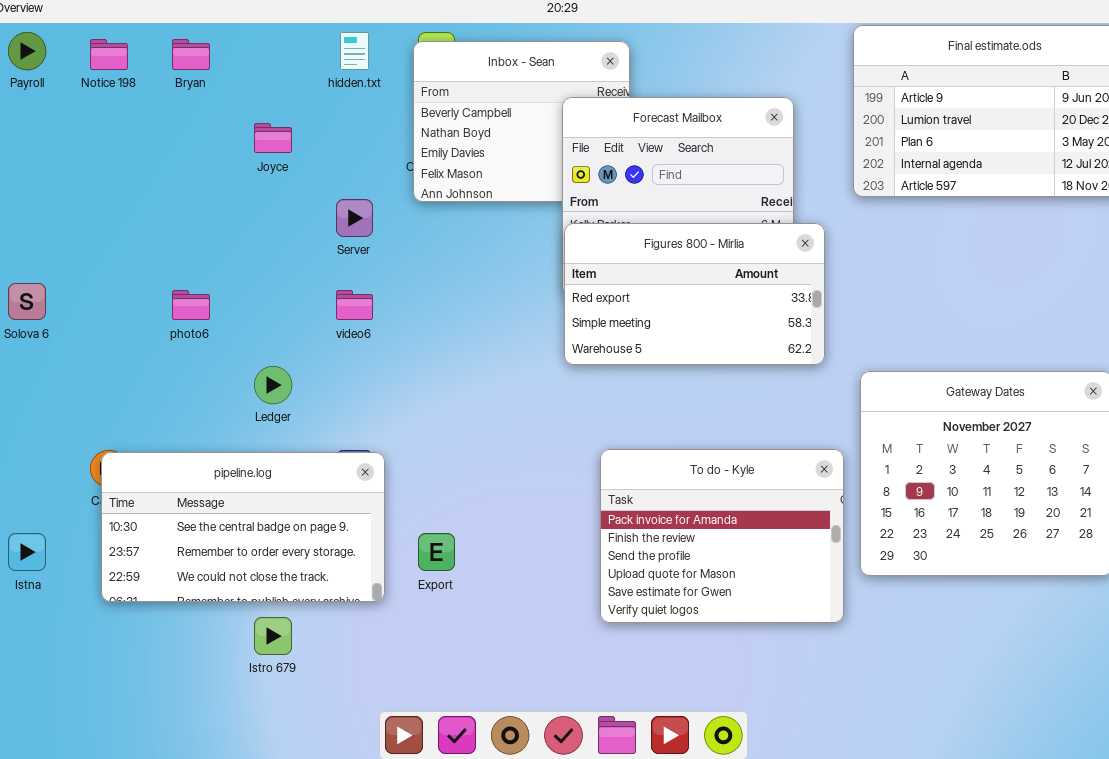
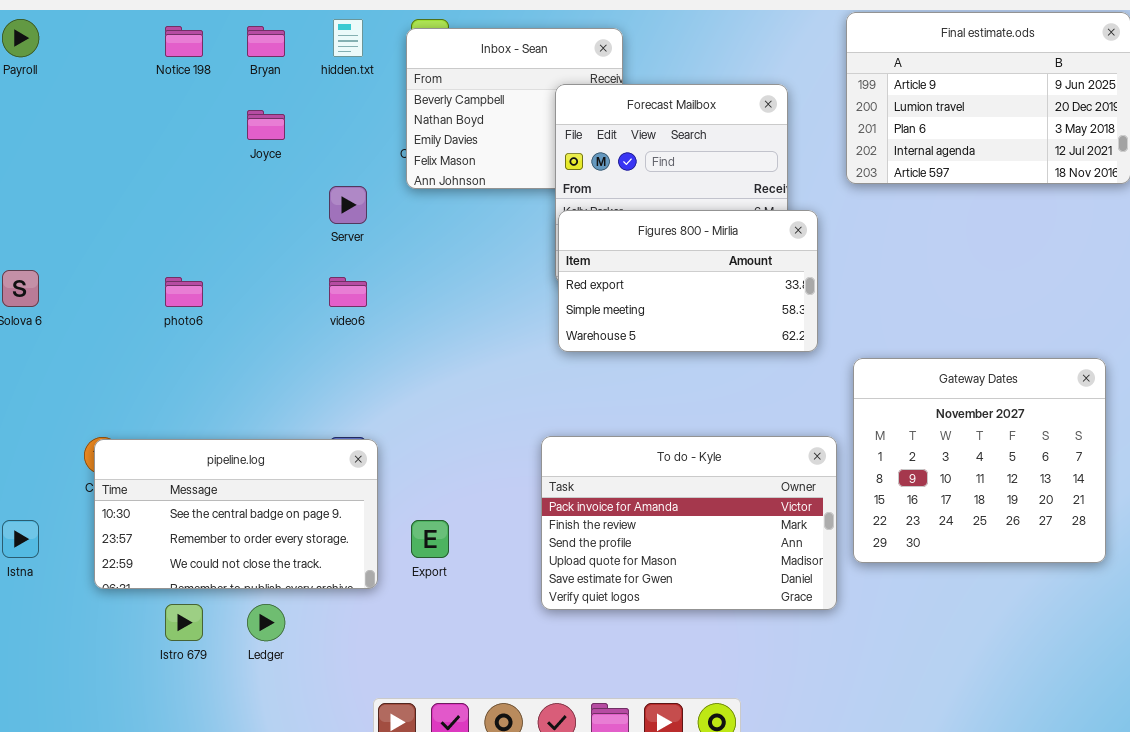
Notice 198: [90,39,128,70] -> [165,26,203,57], moved
Bryan: [172,39,210,70] -> [247,26,285,57], moved
Ledger: [254,366,292,404] -> [247,604,285,641], moved
To do - Kyle: [600,449,844,623] -> [541,436,837,610], resized
Istro 679: [254,617,292,655] -> [165,604,203,641], moved

